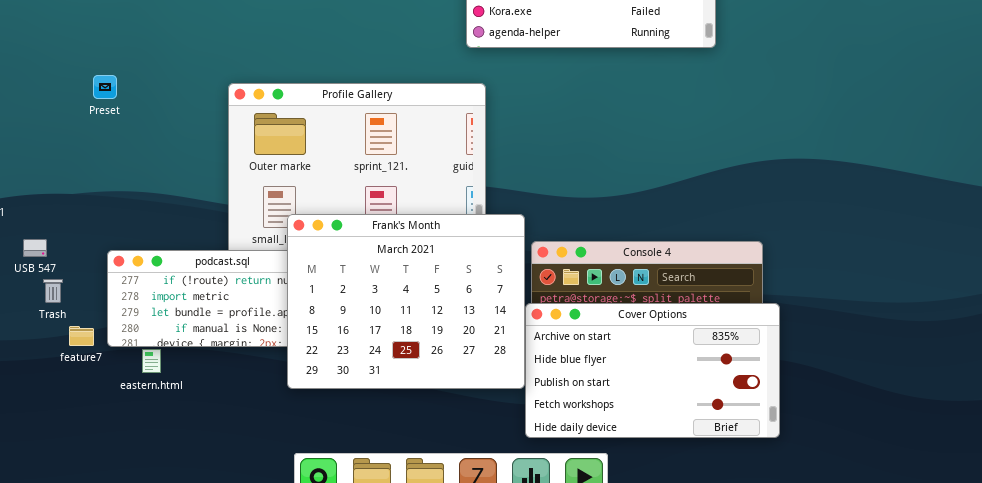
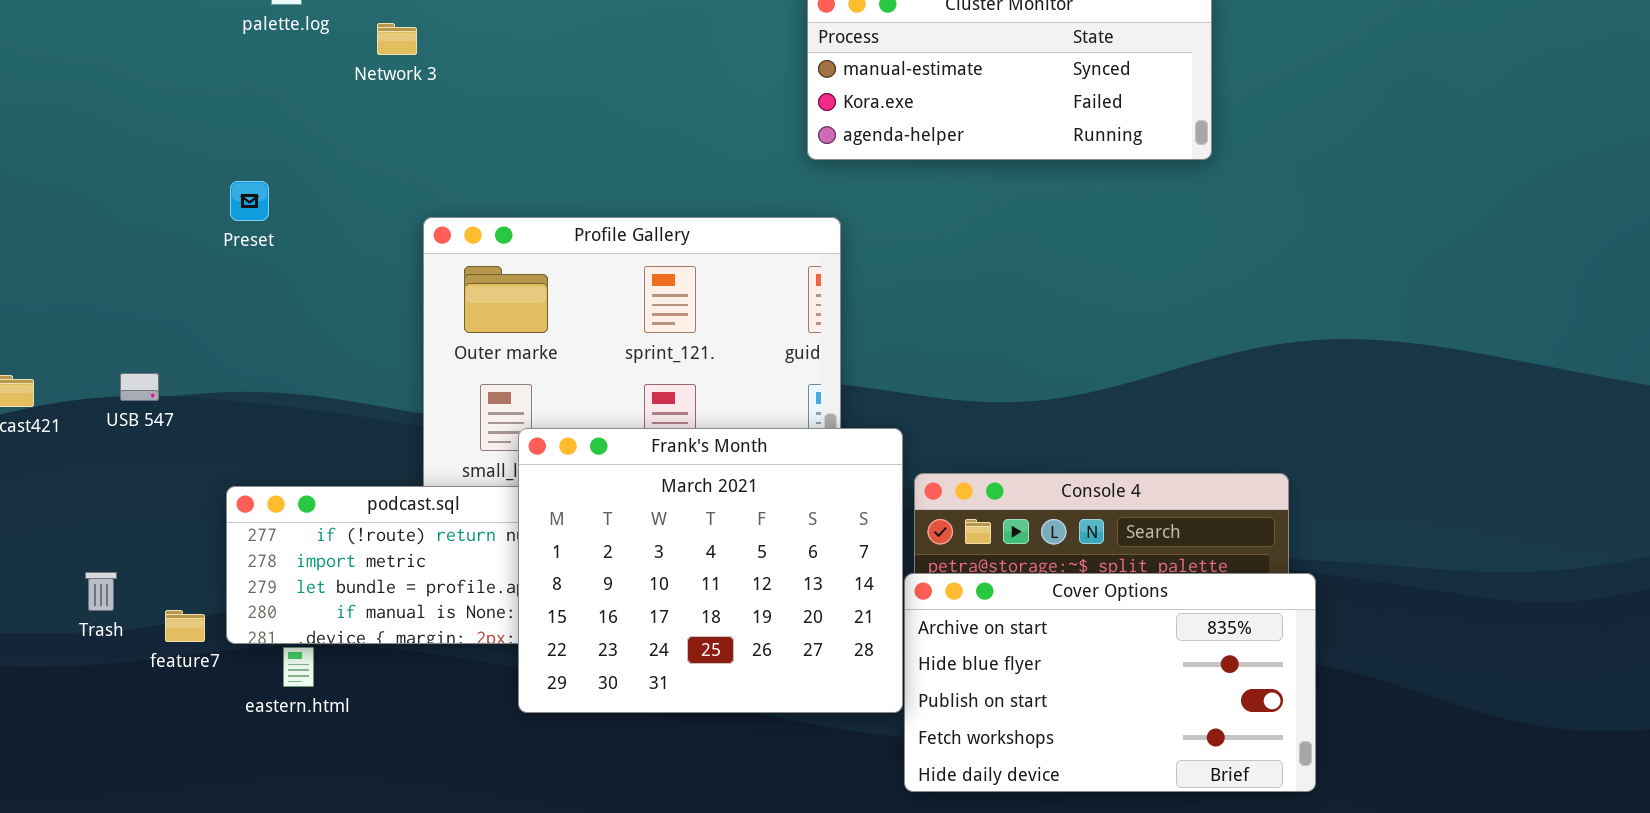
Preset: [93,75,117,99] -> [230,181,269,221], moved
USB 547: [23,239,47,257] -> [120,373,159,401], moved
Trash: [43,279,63,303] -> [85,572,117,611], moved

